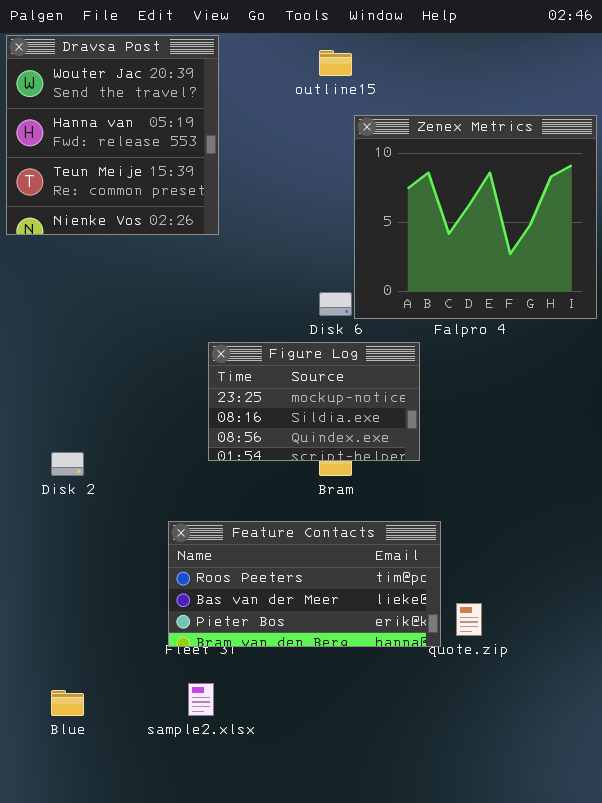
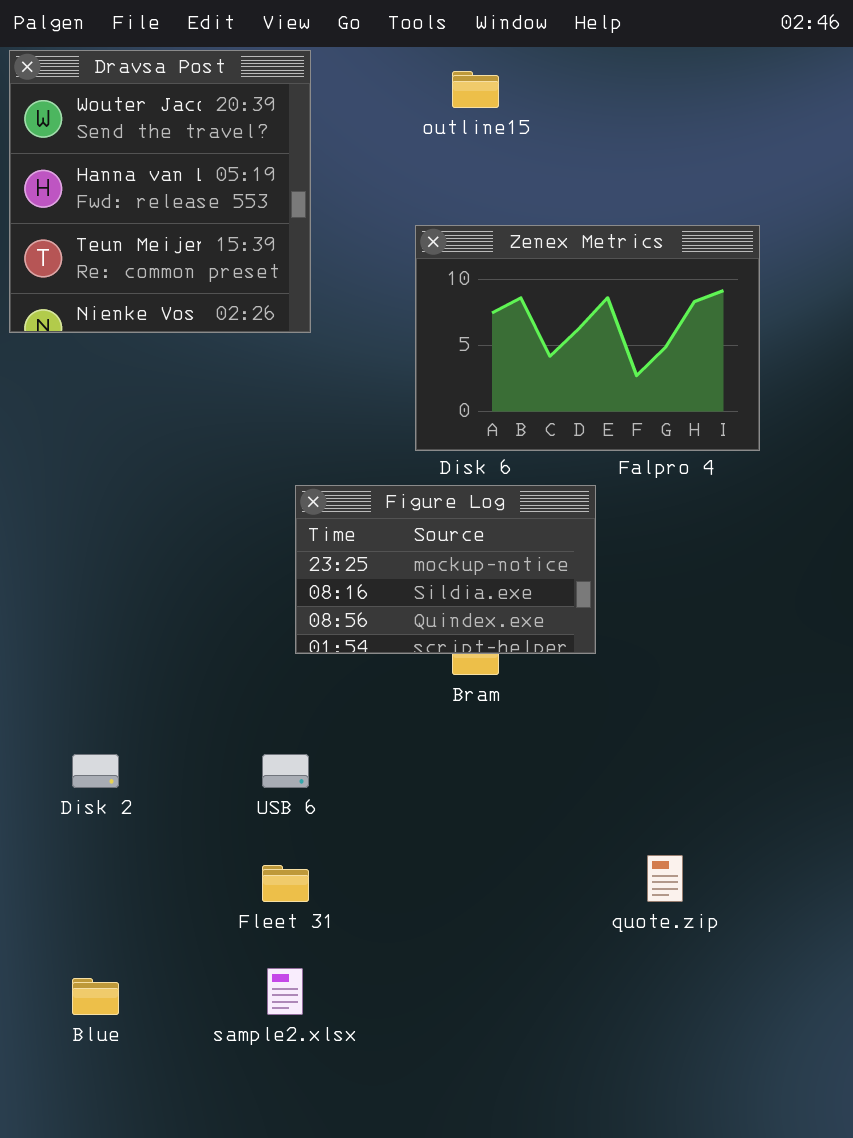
Zenex Metrics: [354,115,597,319] -> [415,225,760,451], moved, resized
Disk 2: [51,452,84,476] -> [72,754,119,788], moved
Feature Contacts: [168,521,441,647] -> none, closed

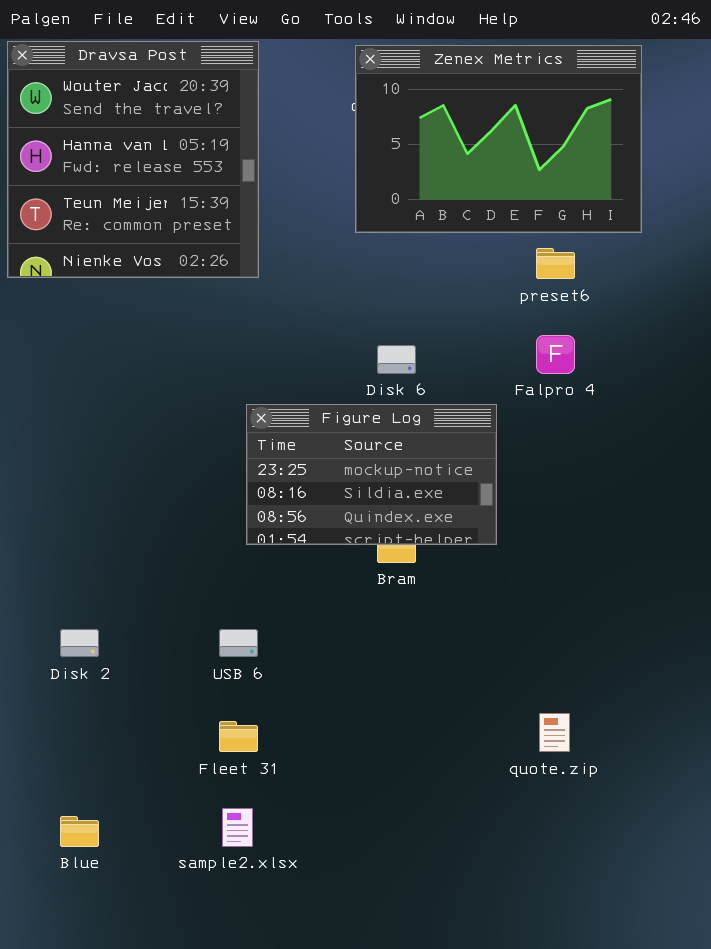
Zenex Metrics: [415,225,760,451] -> [355,45,642,233], moved

